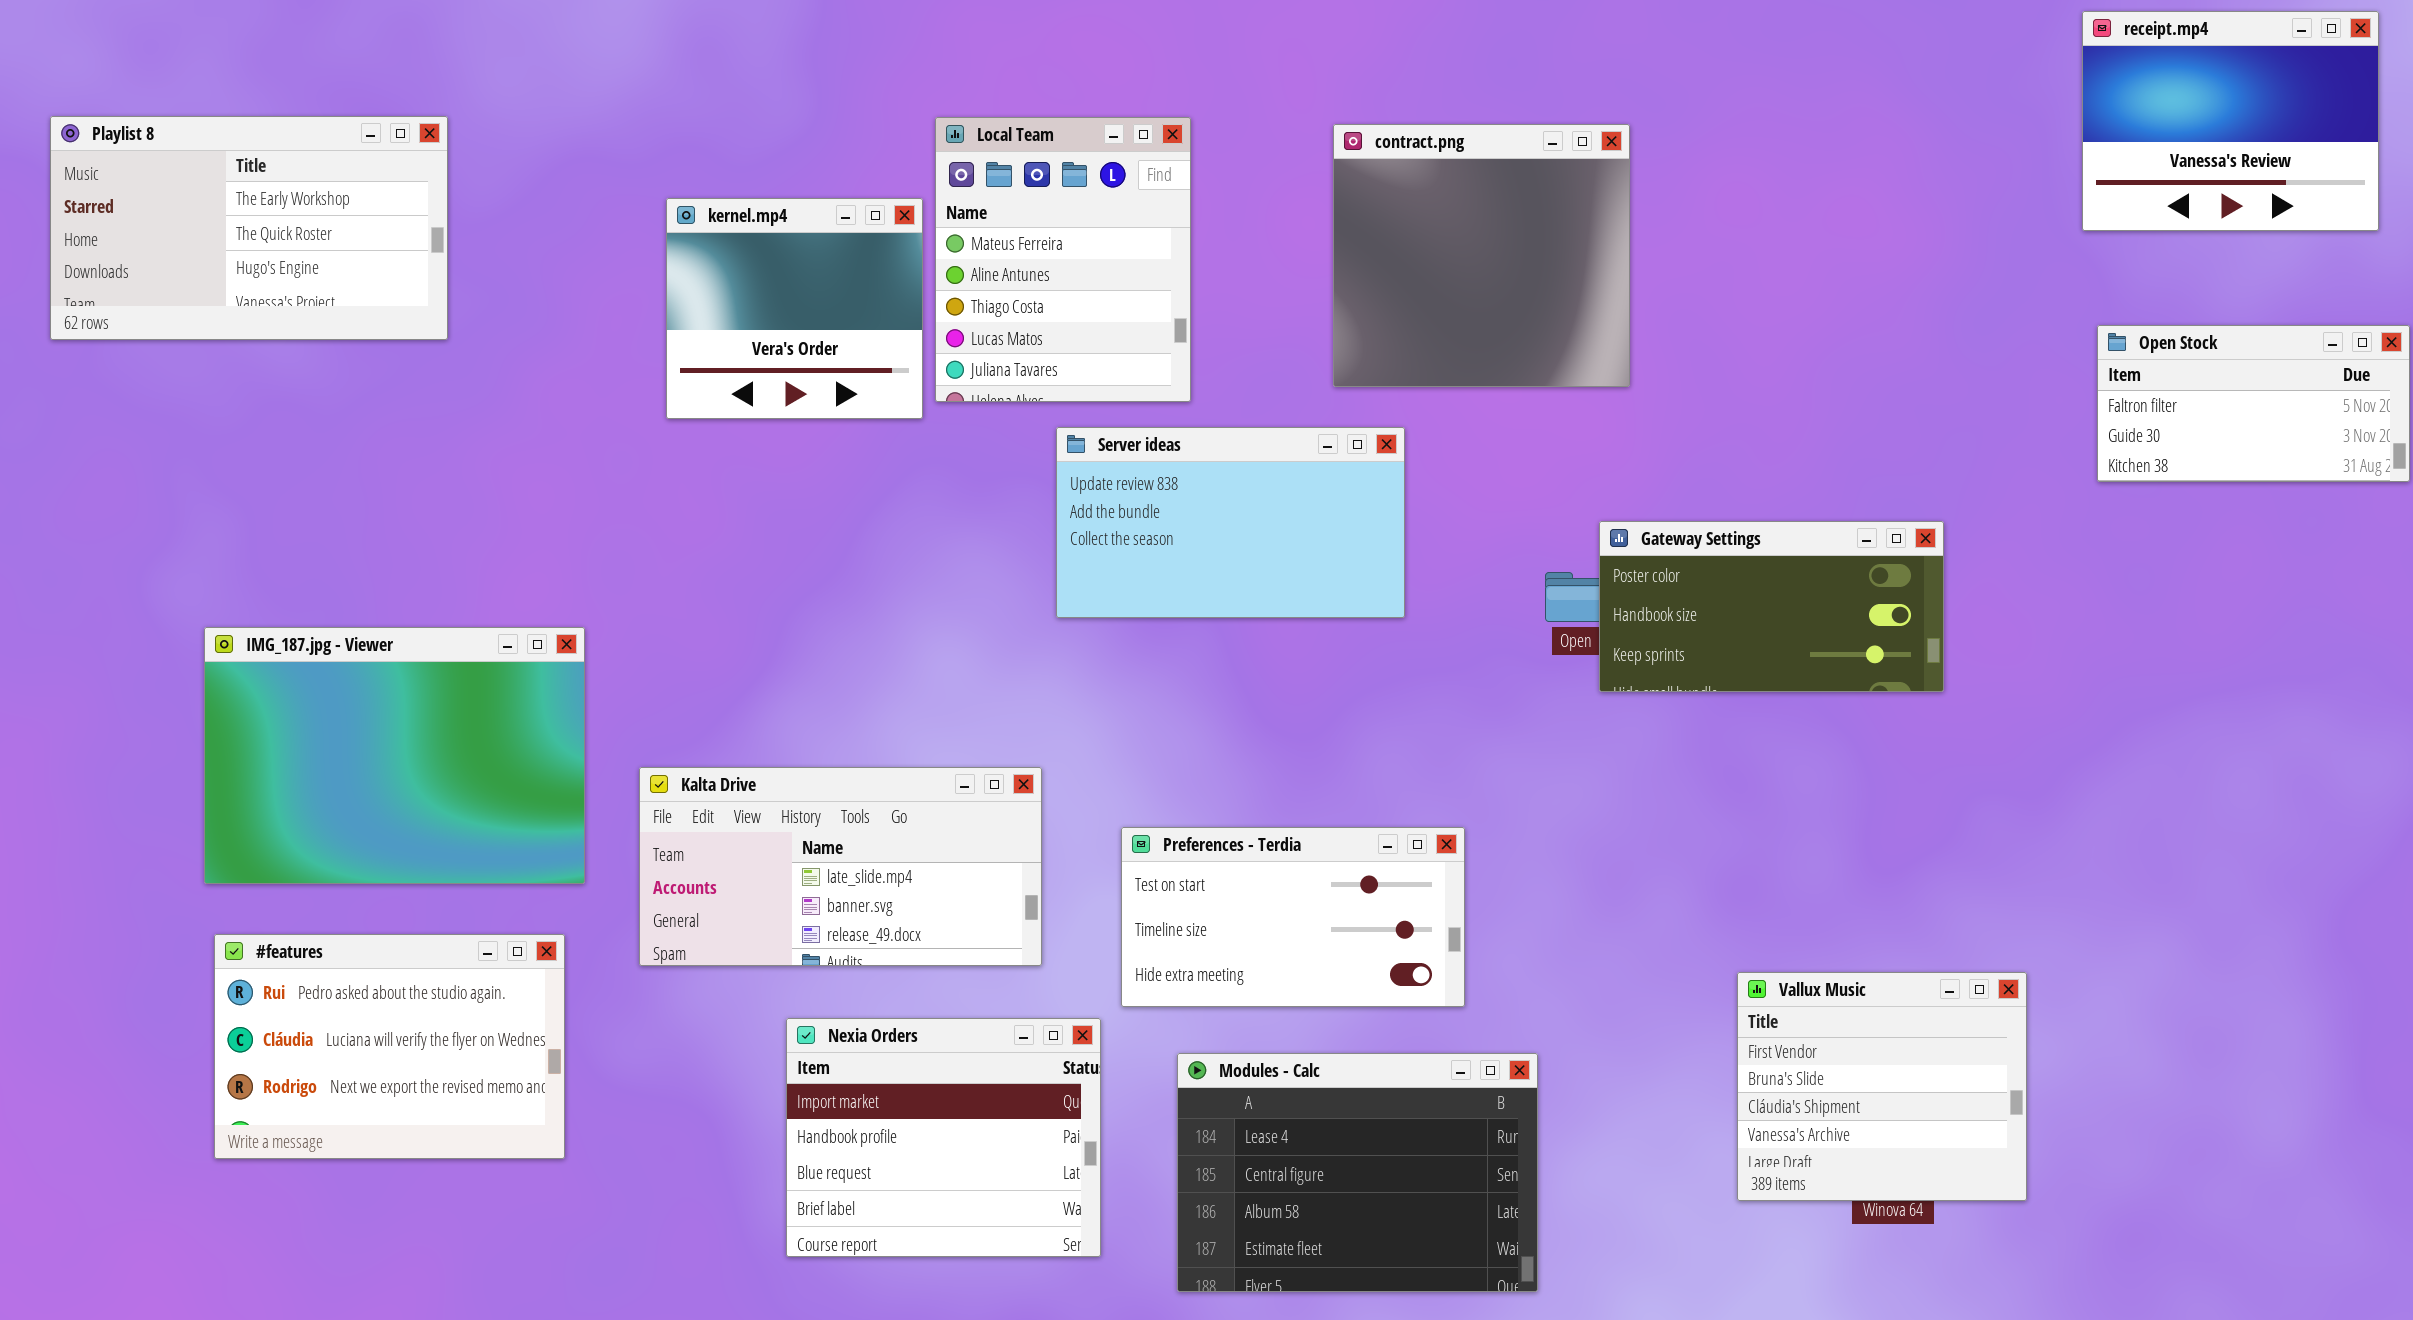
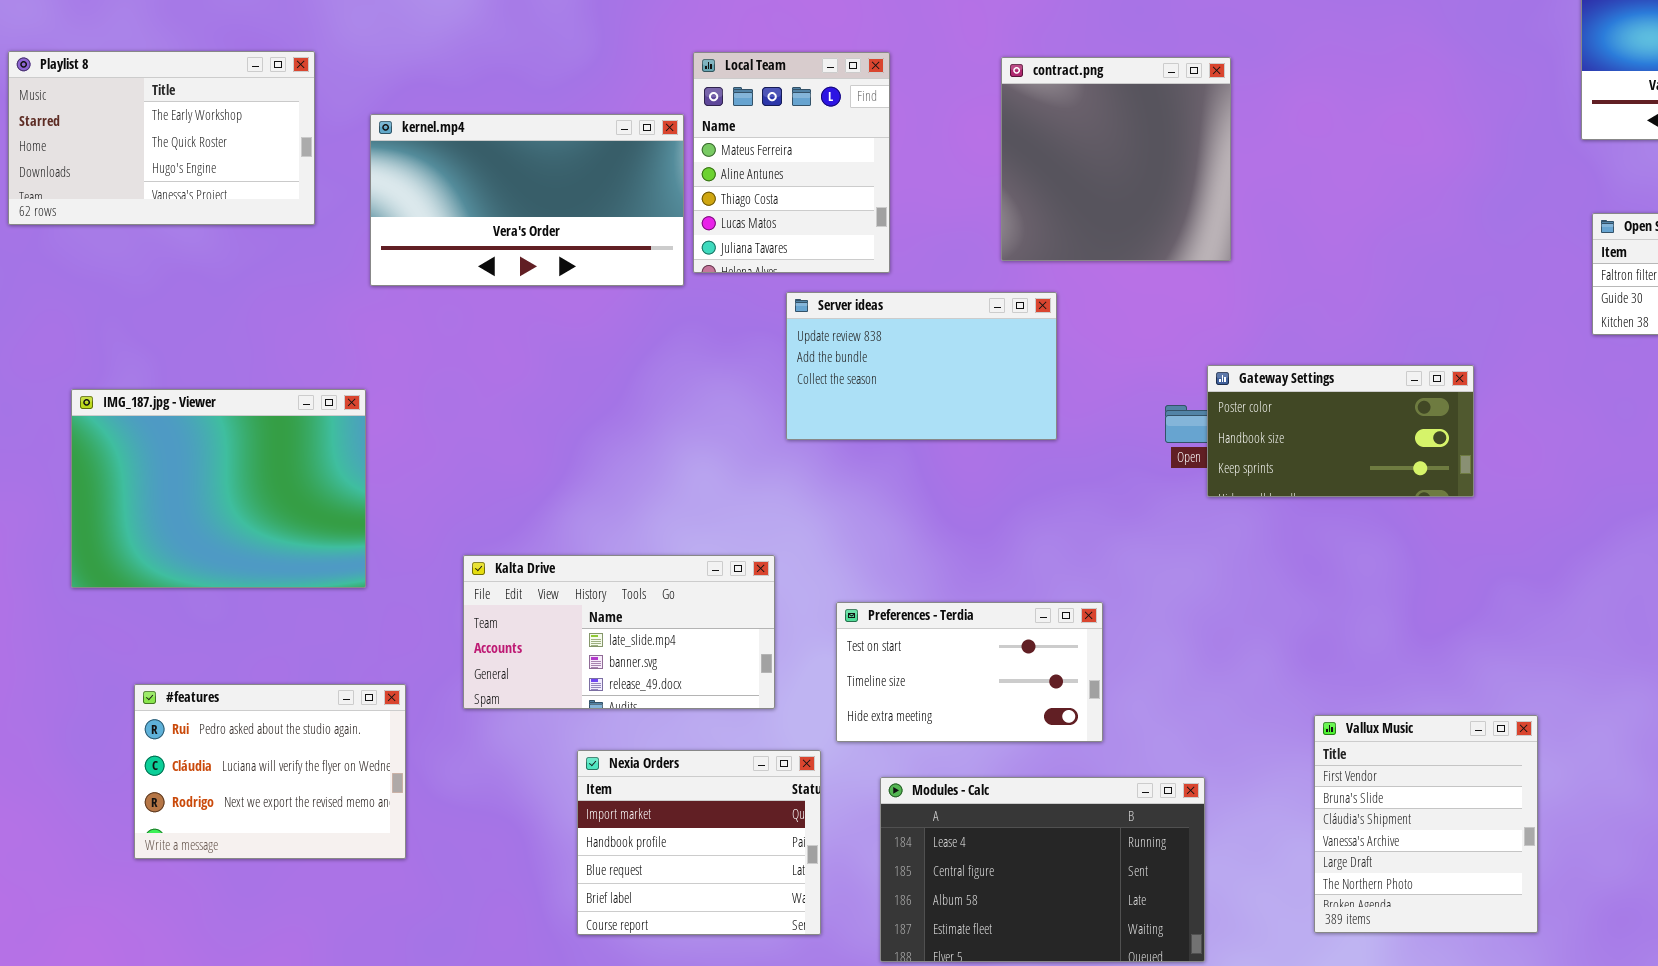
kernel.mp4: [666,198,923,419] -> [370,114,684,286], resized
IMG_187.jpg - Viewer: [204,627,585,884] -> [71,389,366,588], moved
Vallux Music: [1737,972,2027,1201] -> [1314,715,1538,933], resized
Modules - Calc: [1177,1053,1538,1292] -> [880,777,1205,962], resized

